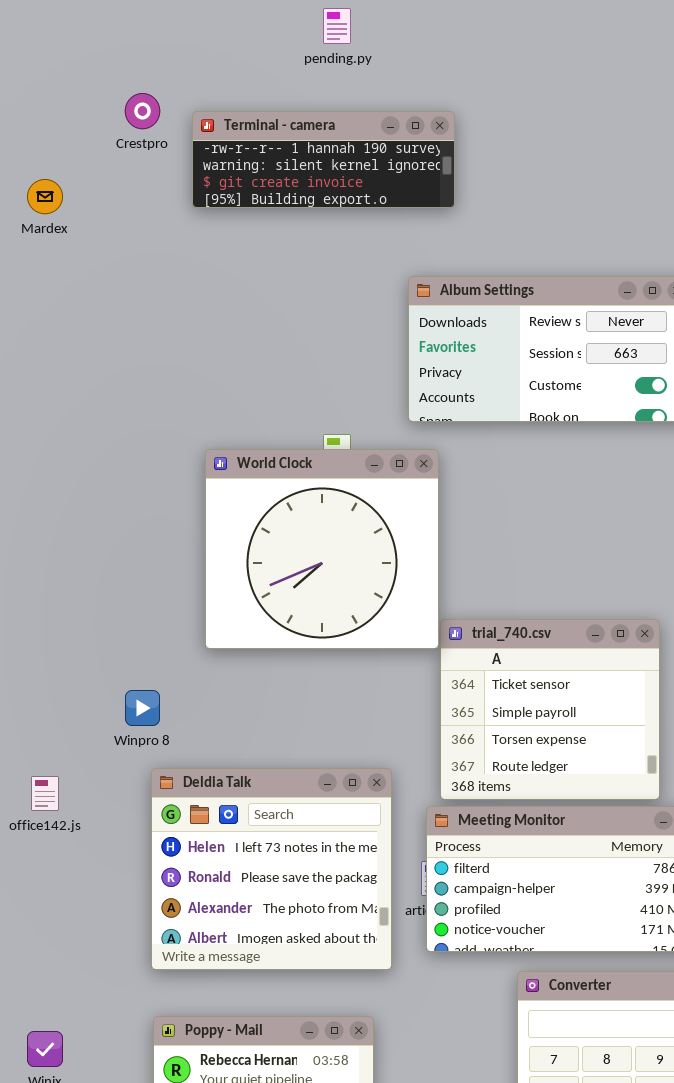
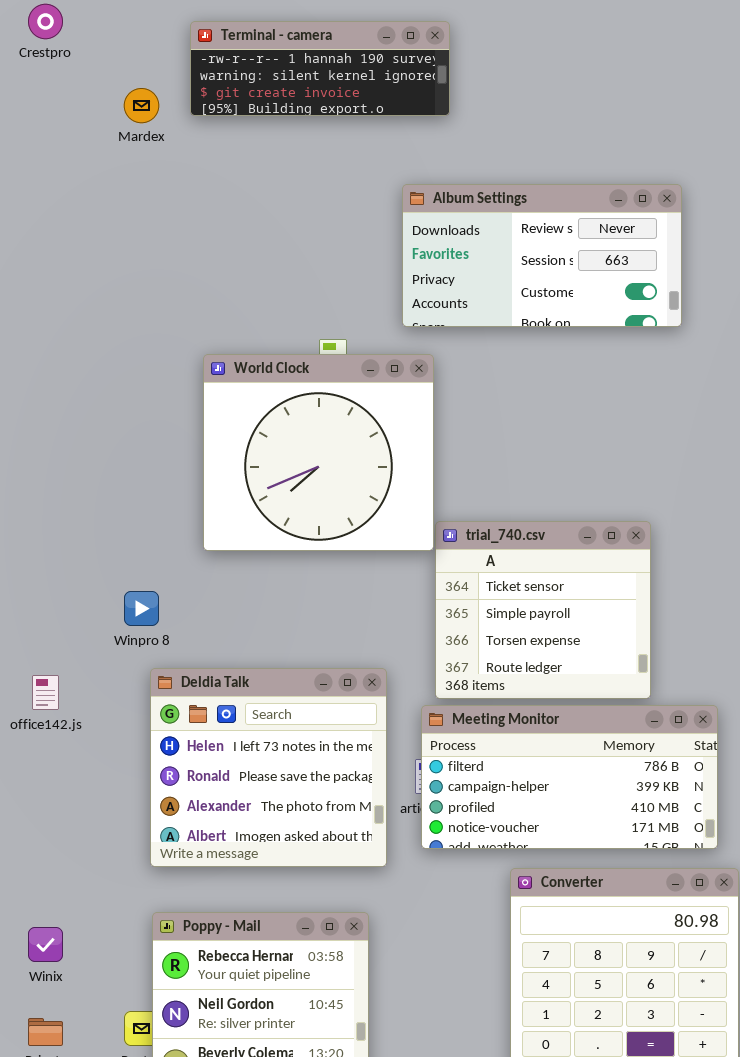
Crestpro: [125,93,160,129] -> [28,4,63,39], moved
Mardex: [27,179,63,214] -> [124,88,159,123], moved

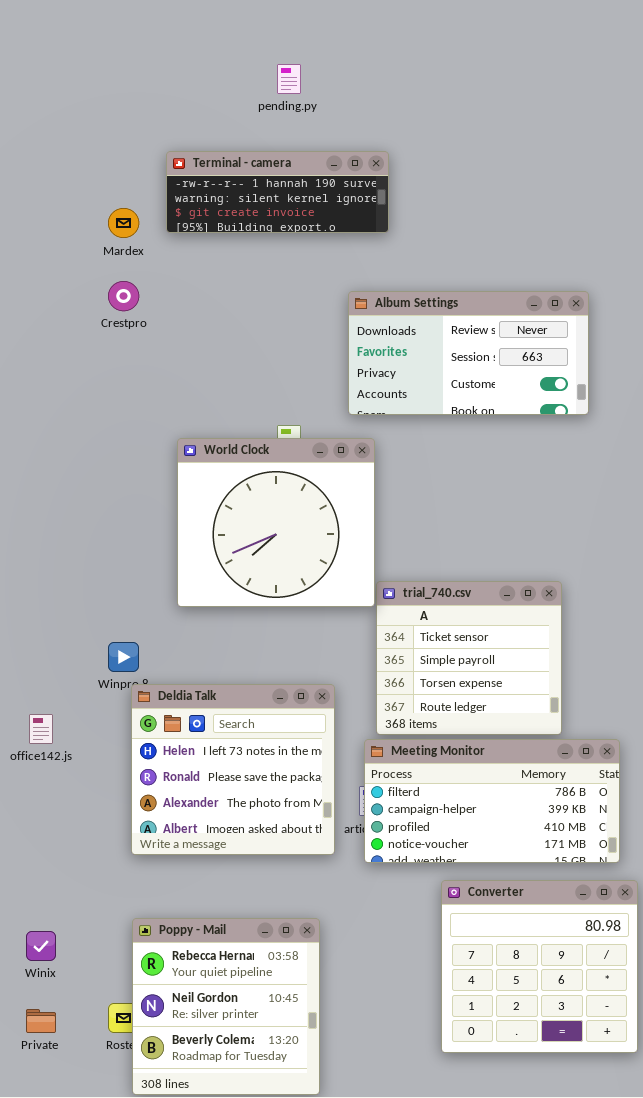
Crestpro: [28,4,63,39] -> [108,281,139,311], moved
Deldia Talk: [150,668,387,867] -> [131,684,335,855], moved

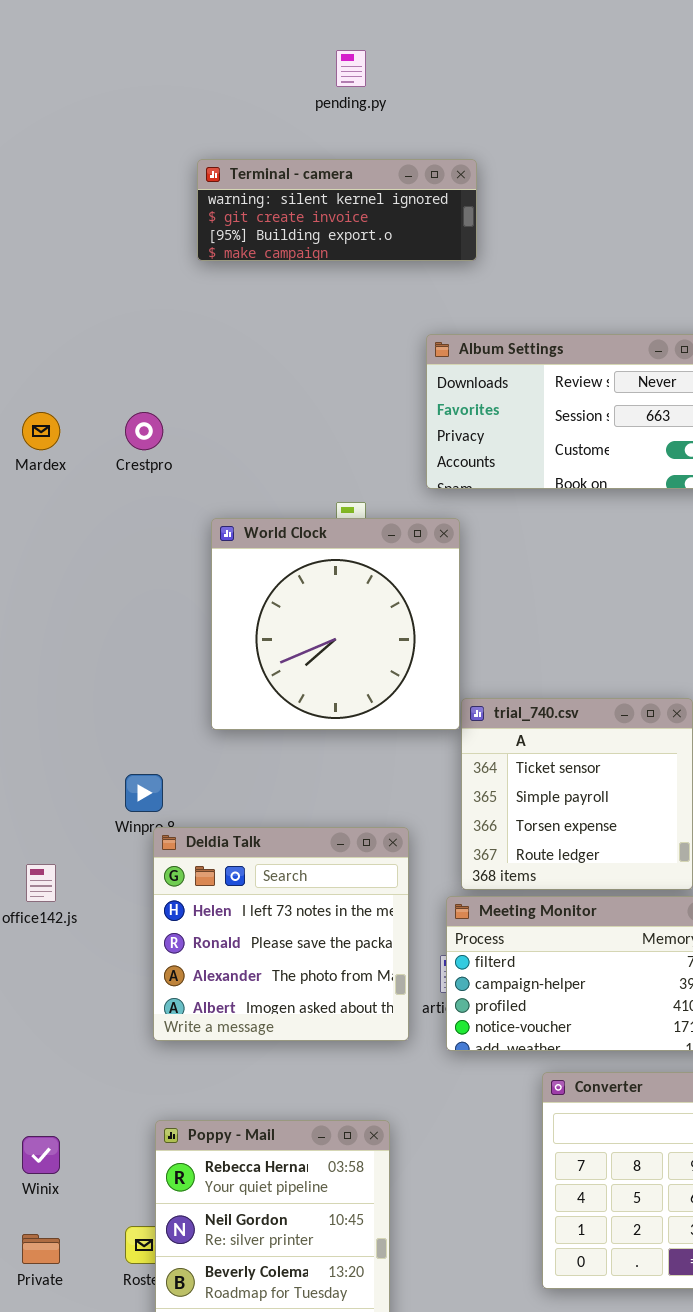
Terminal - camera: [166,151,389,233] -> [197,159,477,261], scrolled down 1 row
Mardex: [108,208,139,238] -> [22,412,60,450], moved
Crestpro: [108,281,139,311] -> [125,412,163,450], moved

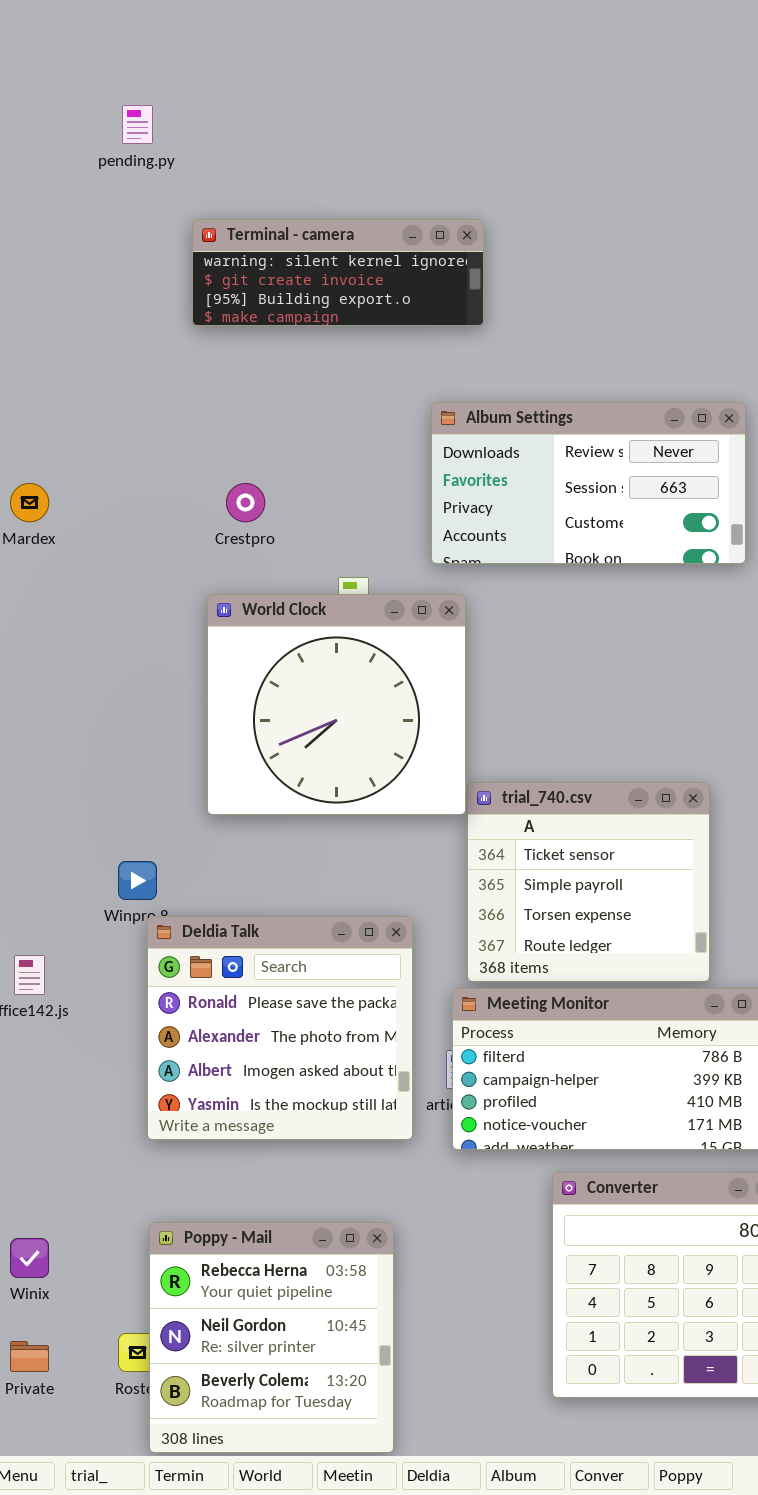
pending.py: [336,50,366,87] -> [122,105,153,144], moved
Crestpro: [125,412,163,450] -> [226,483,265,522], moved
Deldia Talk: [153,827,409,1041] -> [147,916,413,1140], scrolled down 1 row

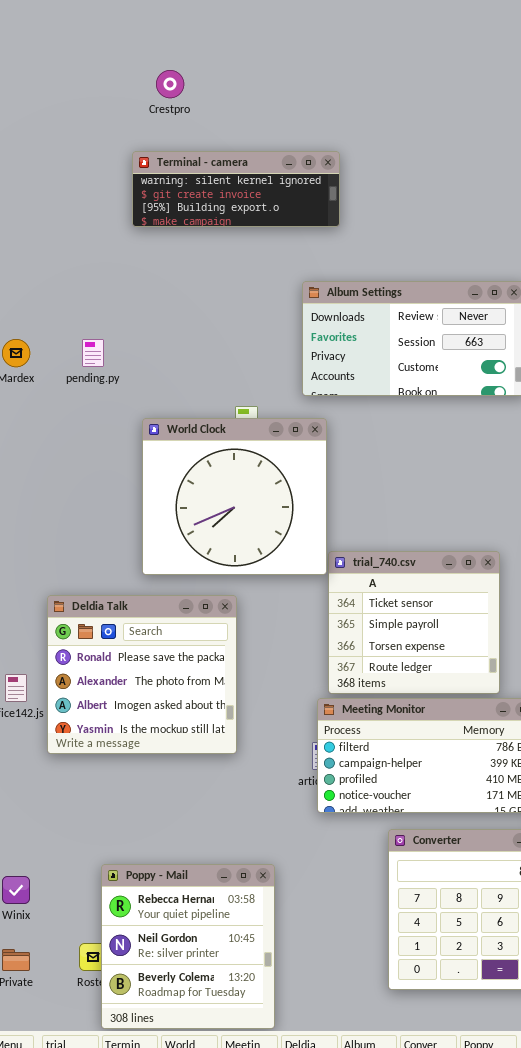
pending.py: [122,105,153,144] -> [82,339,104,367], moved
Crestpro: [226,483,265,522] -> [156,70,184,98], moved
Deldia Talk: [147,916,413,1140] -> [47,595,237,754], moved

